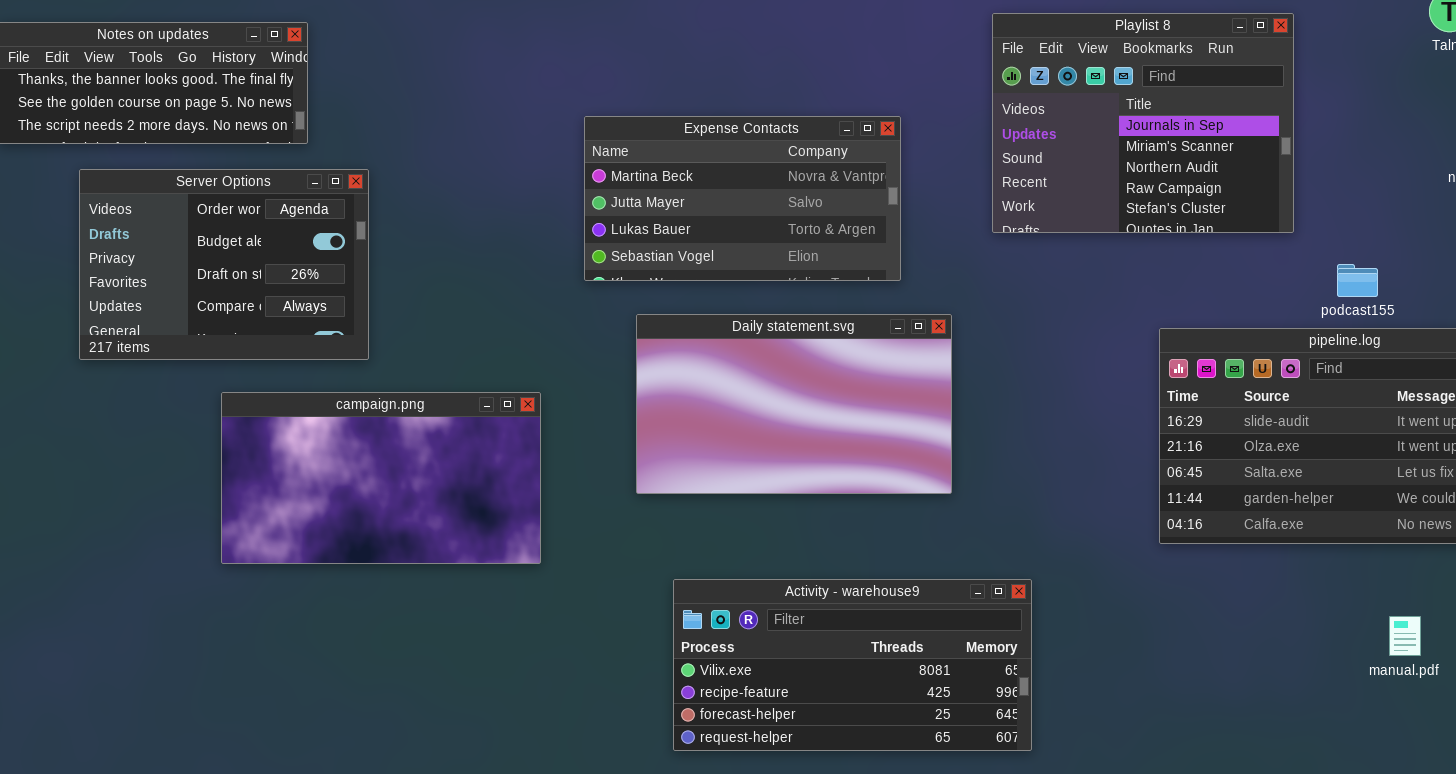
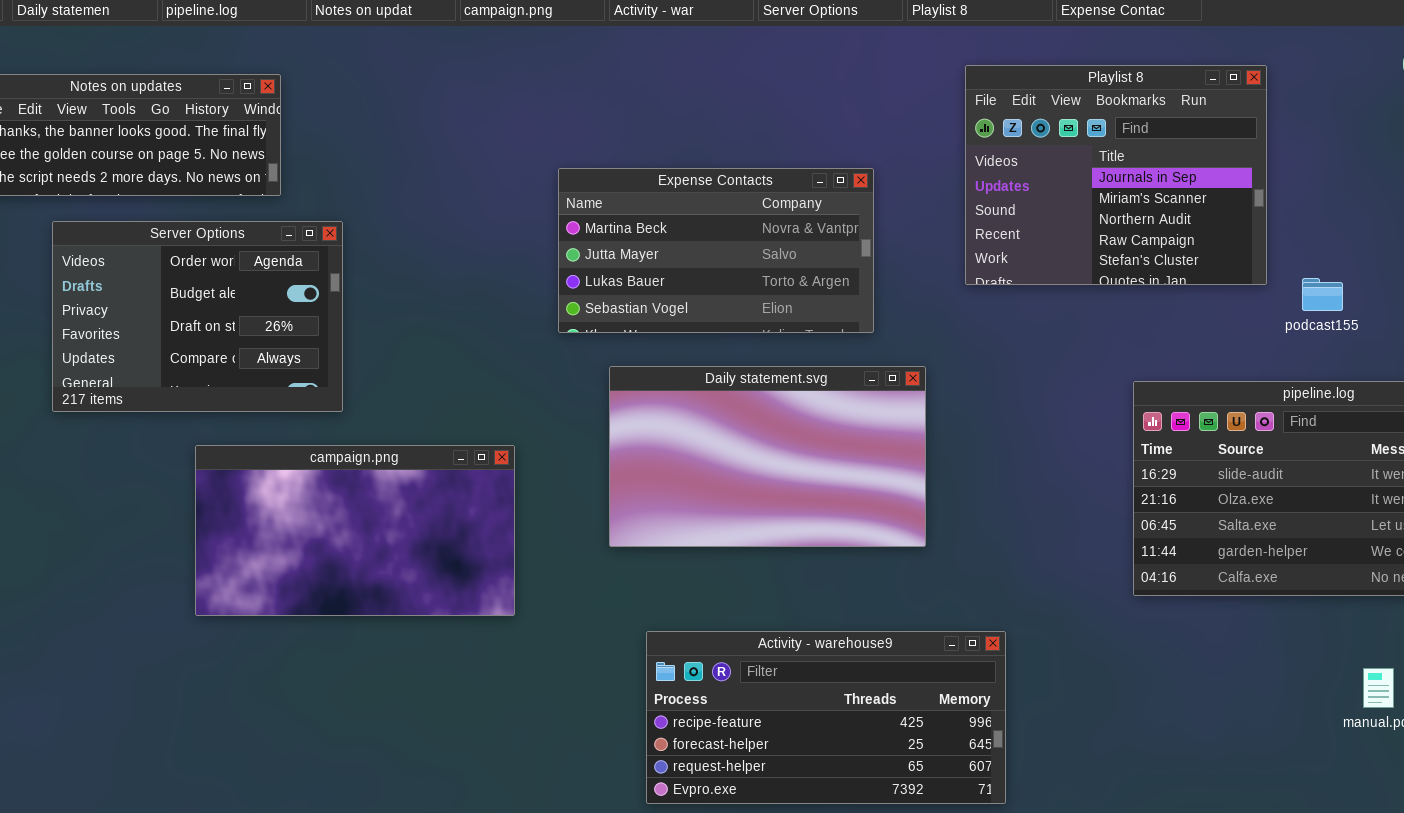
podcast155: [1337,264,1378,297] -> [1302,278,1343,311], moved
Activity - warehouse9: [673,579,1032,751] -> [646,631,1006,804], scrolled down 1 row

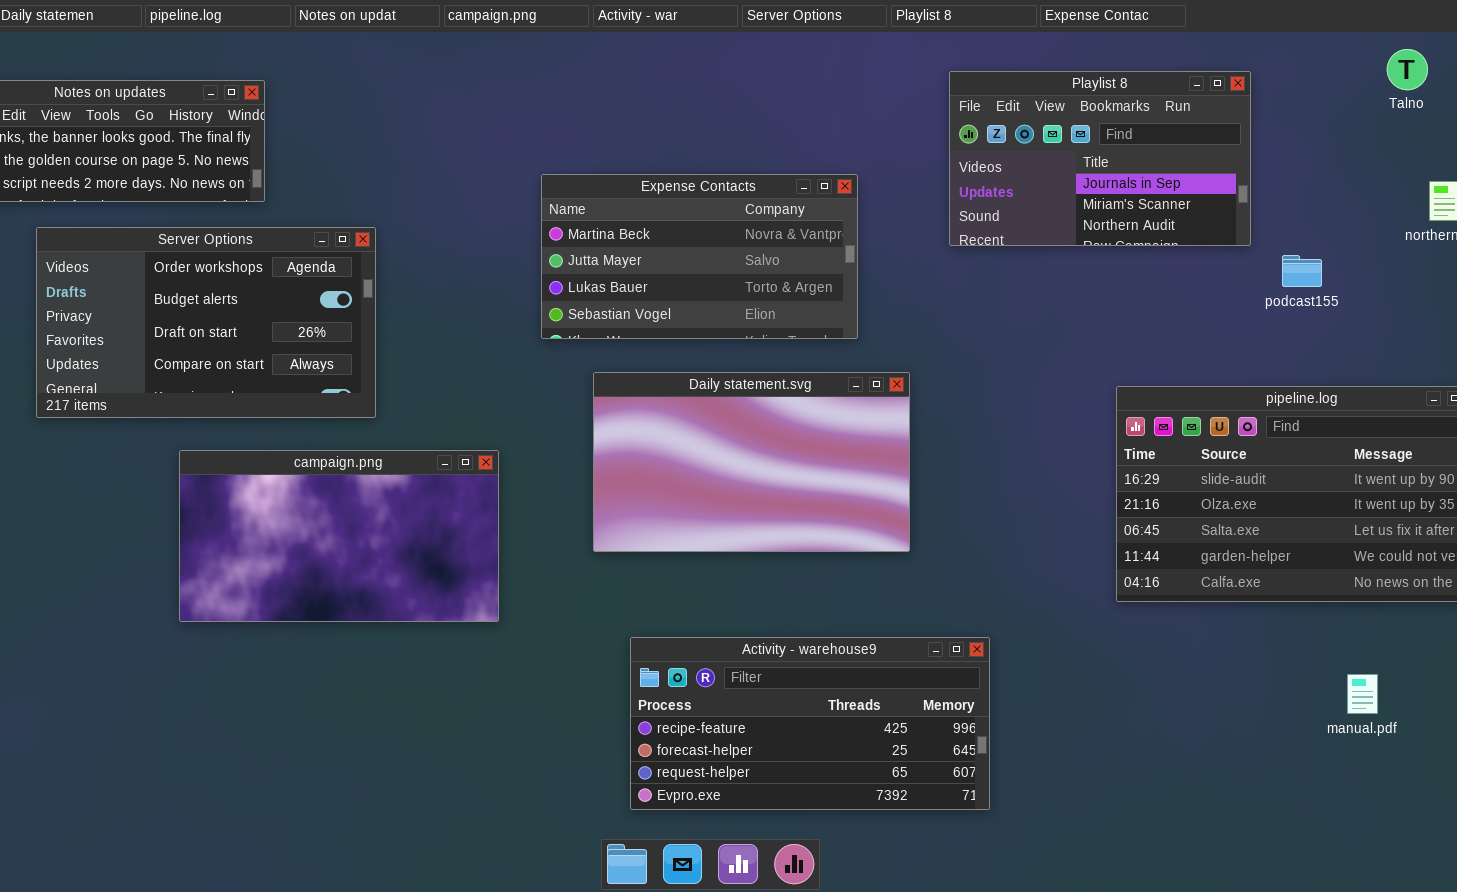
Playlist 8: [965,65,1267,285] -> [949,71,1251,246], resized
Server Options: [52,221,343,412] -> [36,227,376,418], resized
podcast155: [1302,278,1343,311] -> [1282,255,1322,287], moved

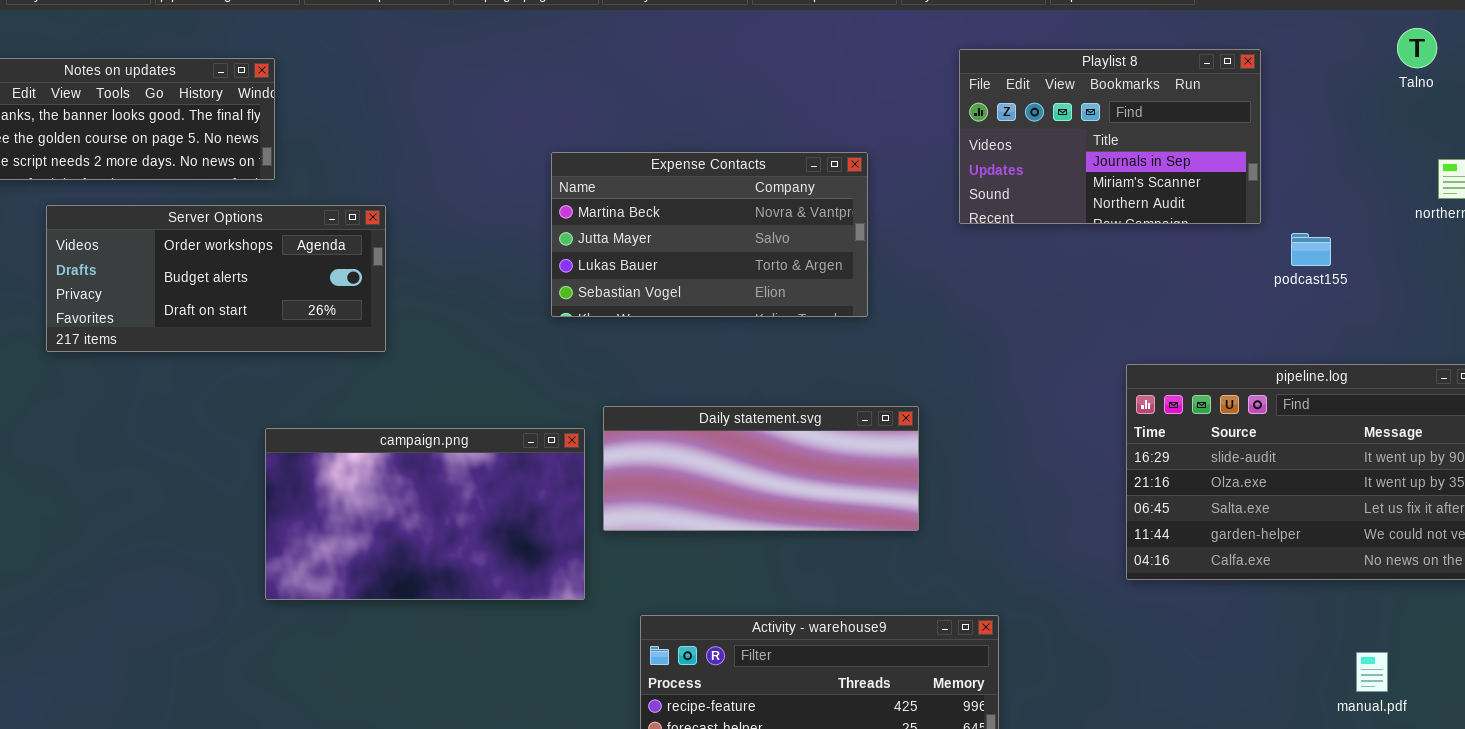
Server Options: [36,227,376,418] -> [46,205,386,352], resized
Daily statement.svg: [593,372,910,552] -> [603,406,919,531], resized
campaign.png: [179,450,499,622] -> [265,428,585,600], moved

